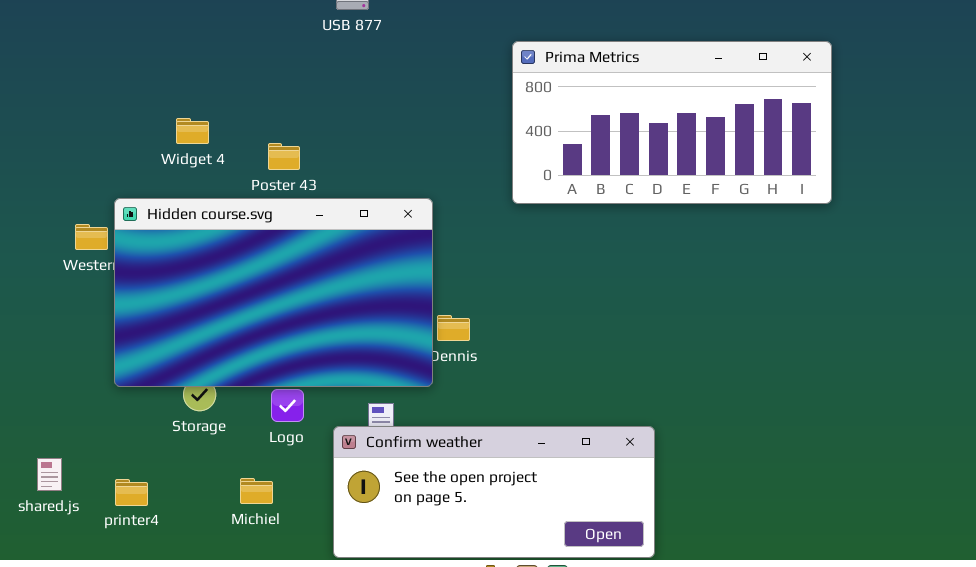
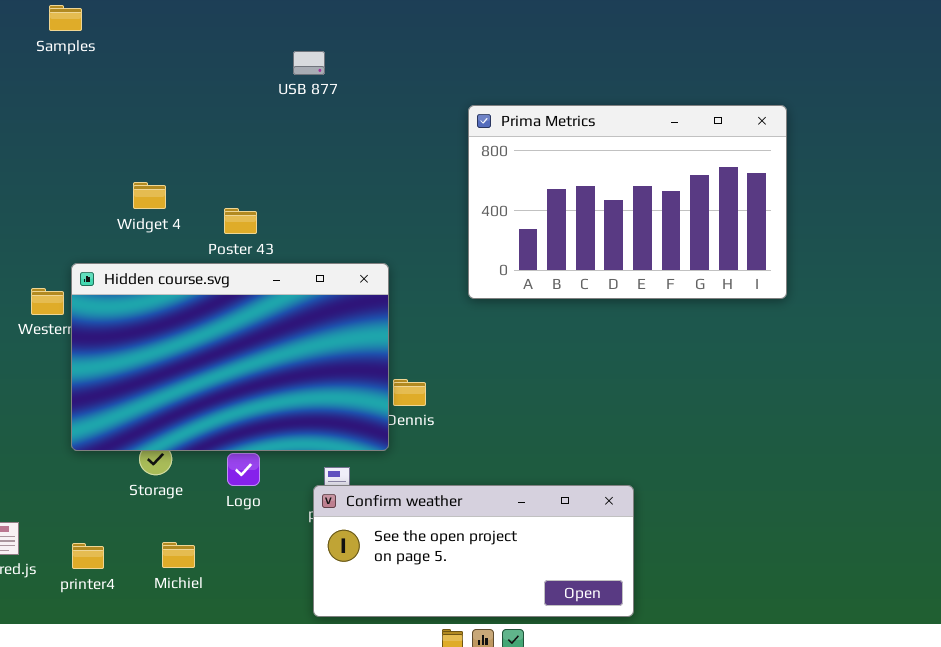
Prima Metrics: [512,41,832,204] -> [468,105,787,299], resized
Confirm weather: [333,426,655,558] -> [313,485,634,617], moved
Michiel: [240,478,273,504] -> [162,542,195,568], moved

